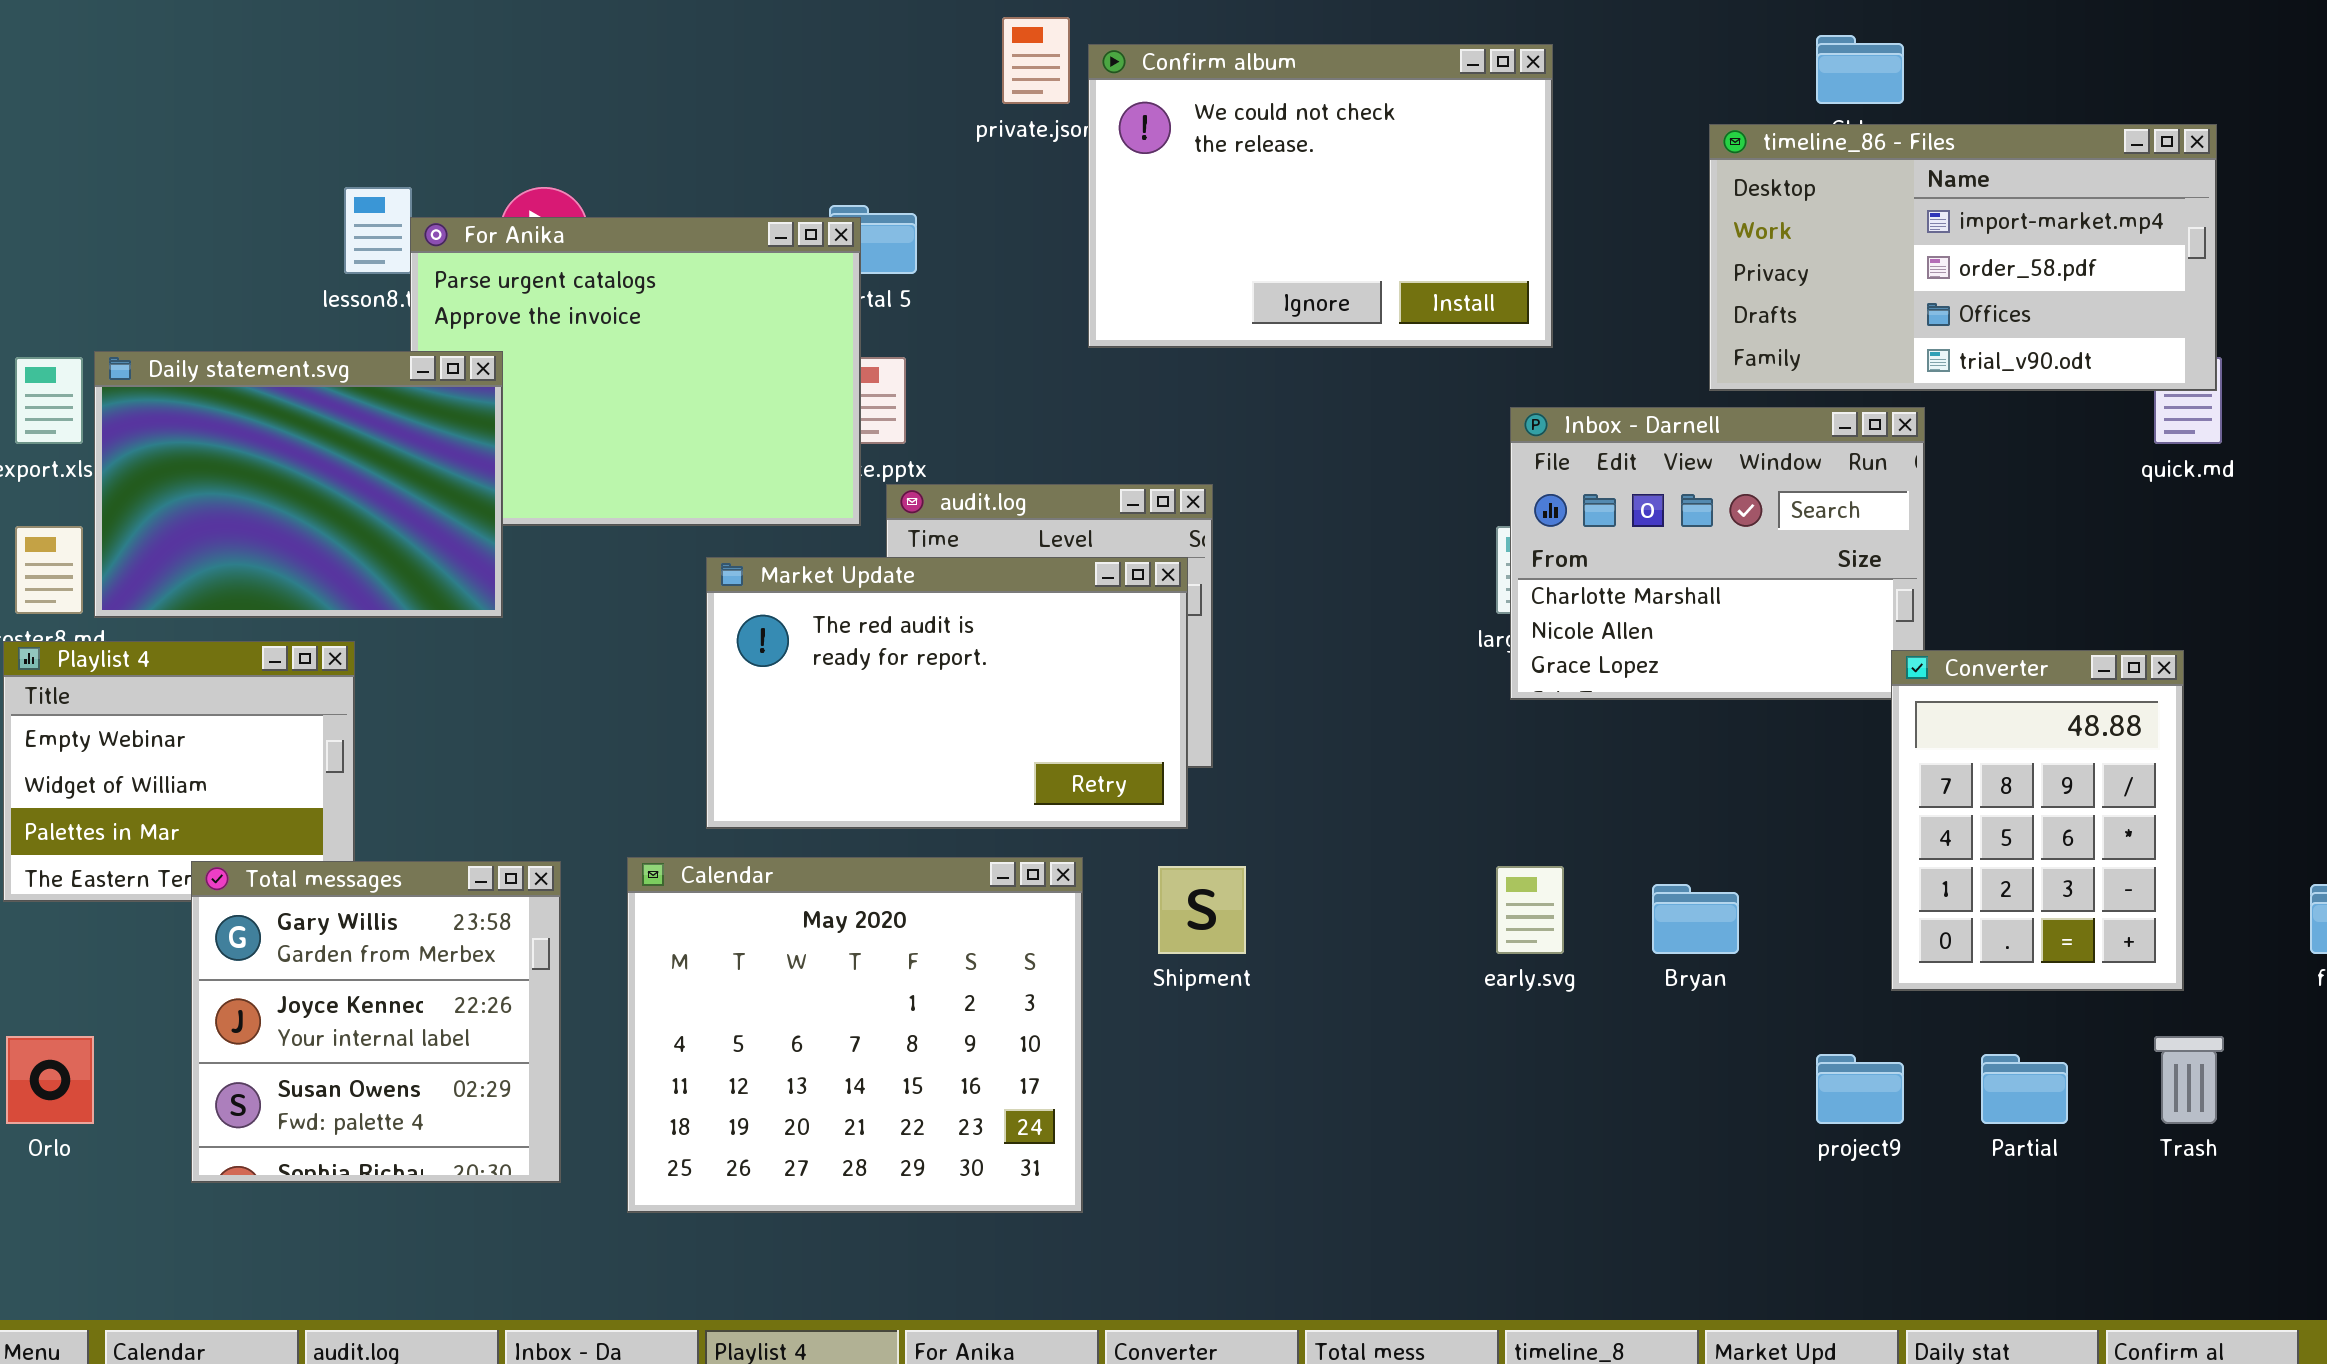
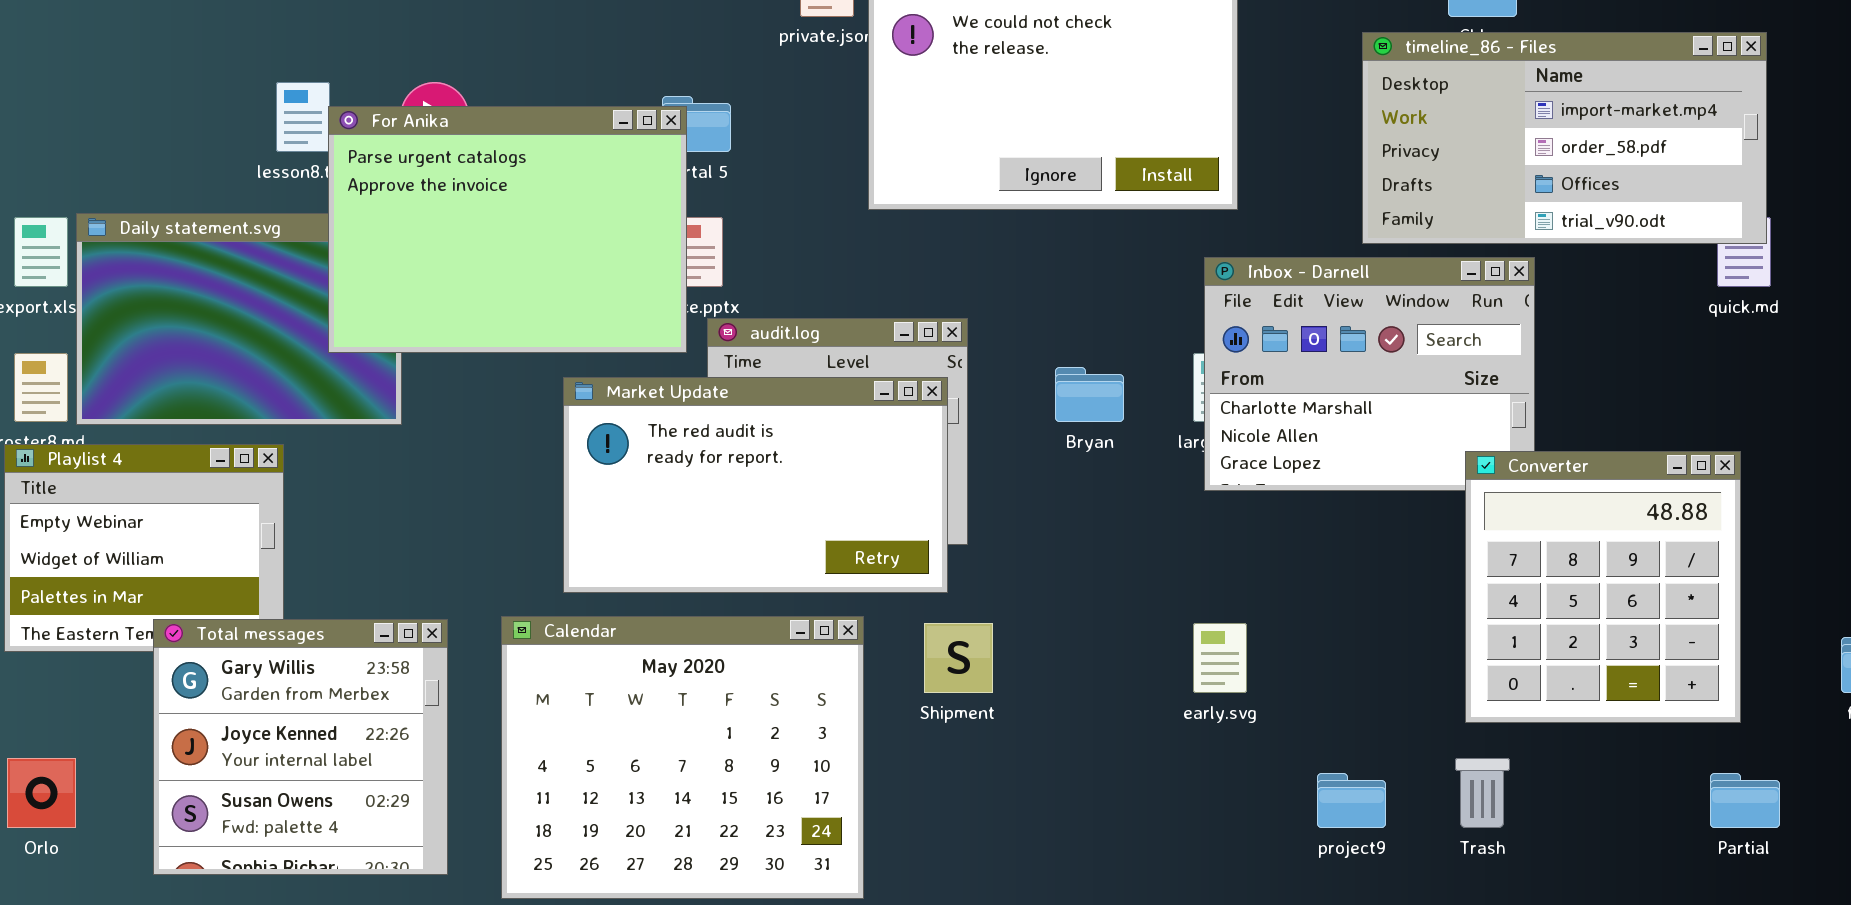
For Anika: [410,217,861,526] -> [328,106,687,353], raised
Converter: [1891,650,2184,991] -> [1465,451,1741,723], resized
Bryan: [1652,884,1739,954] -> [1055,367,1124,422], moved
Trash: [2154,1036,2224,1124] -> [1455,758,1510,828], moved
project9: [1816,1054,1904,1124] -> [1317,773,1386,828], moved
Partial: [1981,1054,2068,1124] -> [1710,773,1780,828], moved

